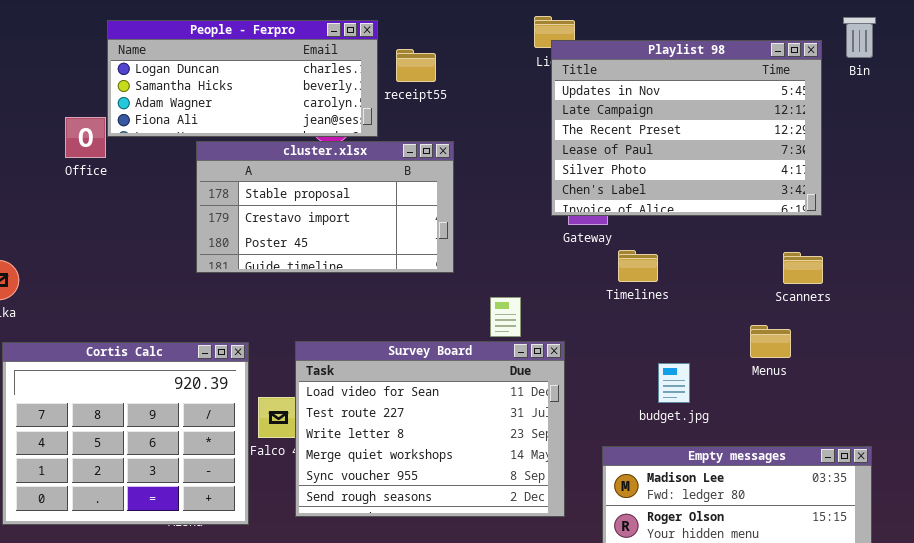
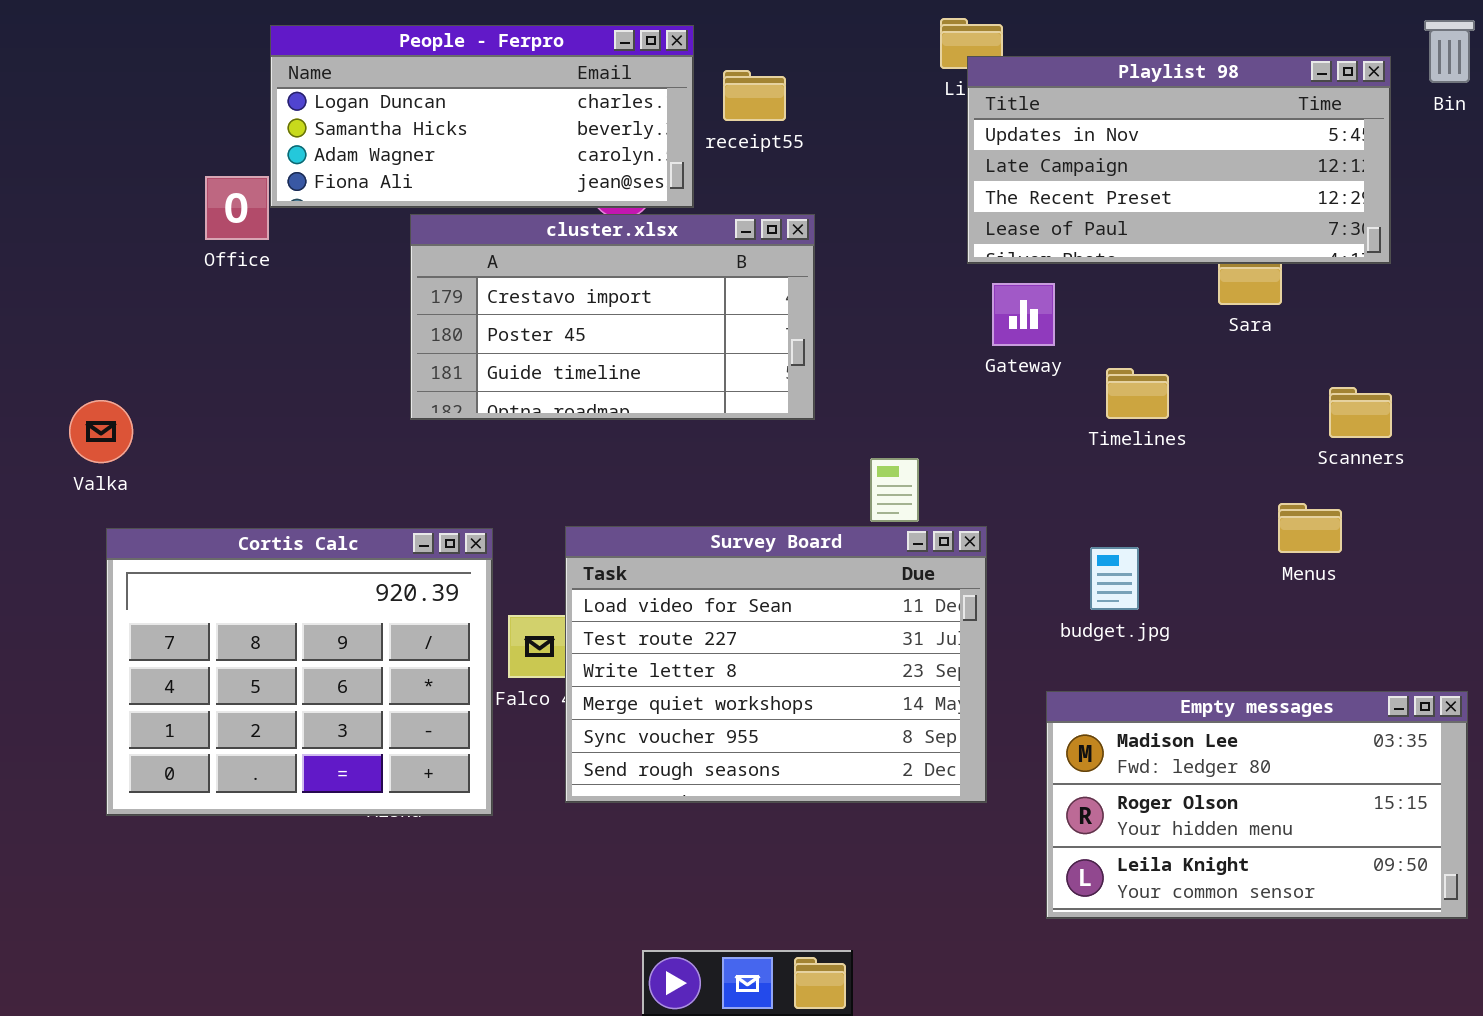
Playlist 98: [551,40,822,216] -> [967,56,1391,264], resized
cluster.xlsx: [196,141,454,273] -> [410,214,815,420], scrolled down 1 row
Timelines: [618,250,658,282] -> [1106,368,1169,419], moved
budget.jpg: [658,363,690,403] -> [1090,547,1139,610], moved

